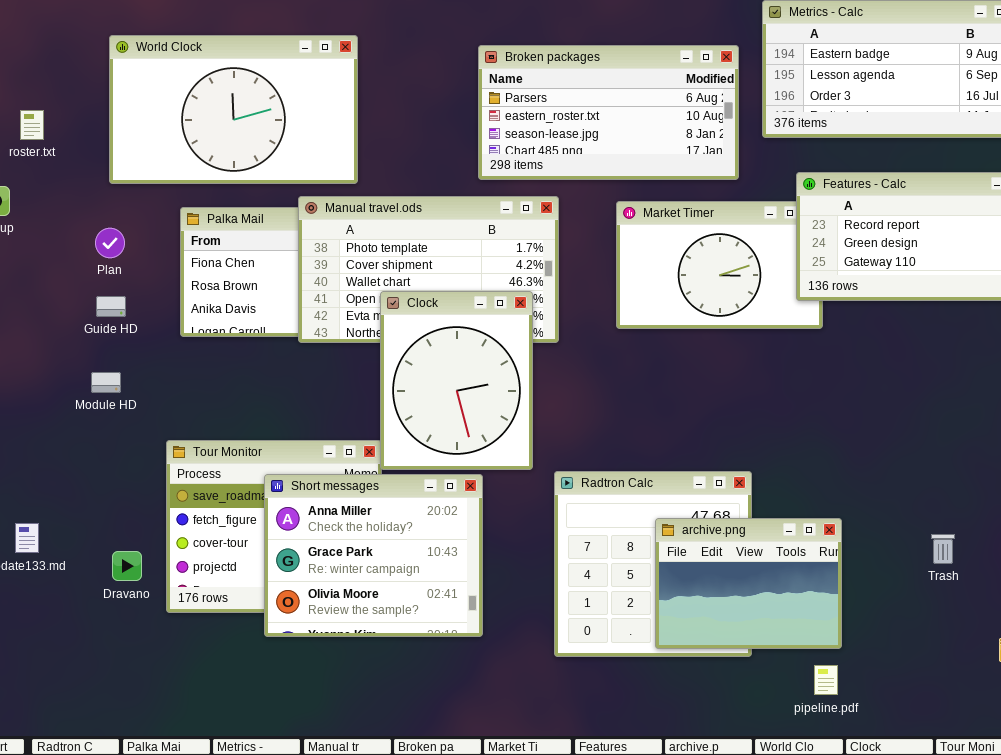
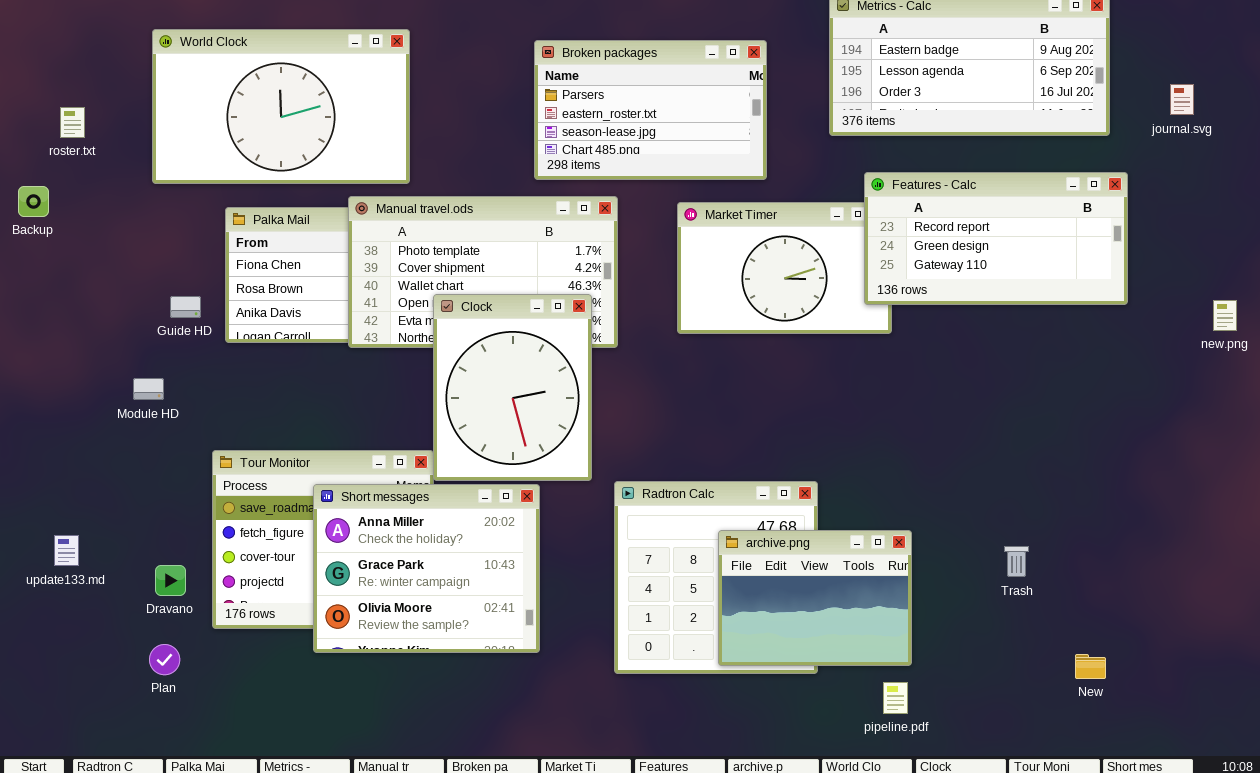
Broken packages: [478,45,739,180] -> [534,40,767,180], resized
Plan: [95,228,125,258] -> [149,644,180,675], moved
Guide HD: [96,296,126,317] -> [170,296,201,318], moved

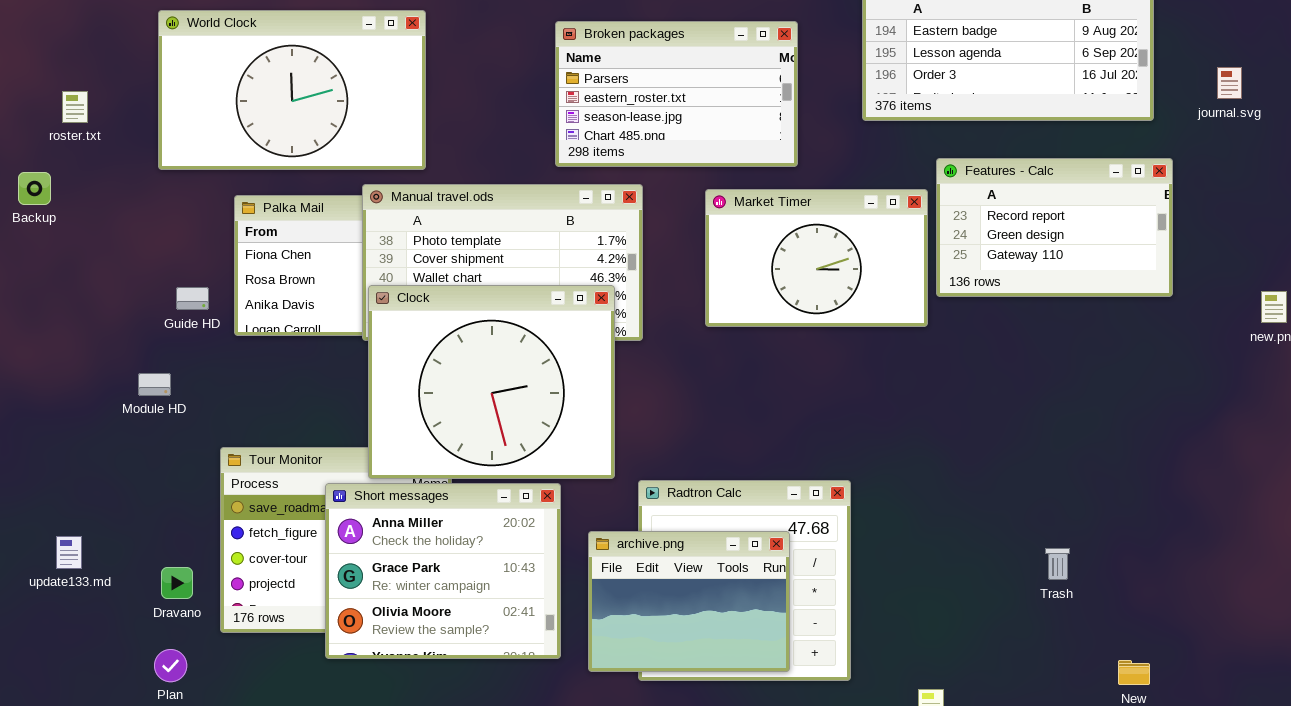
Features - Calc: [864,172,1128,305] -> [936,158,1173,297], resized
Clock: [433,294,592,481] -> [368,285,615,479], resized
archive.png: [718,530,912,666] -> [588,531,790,672], moved

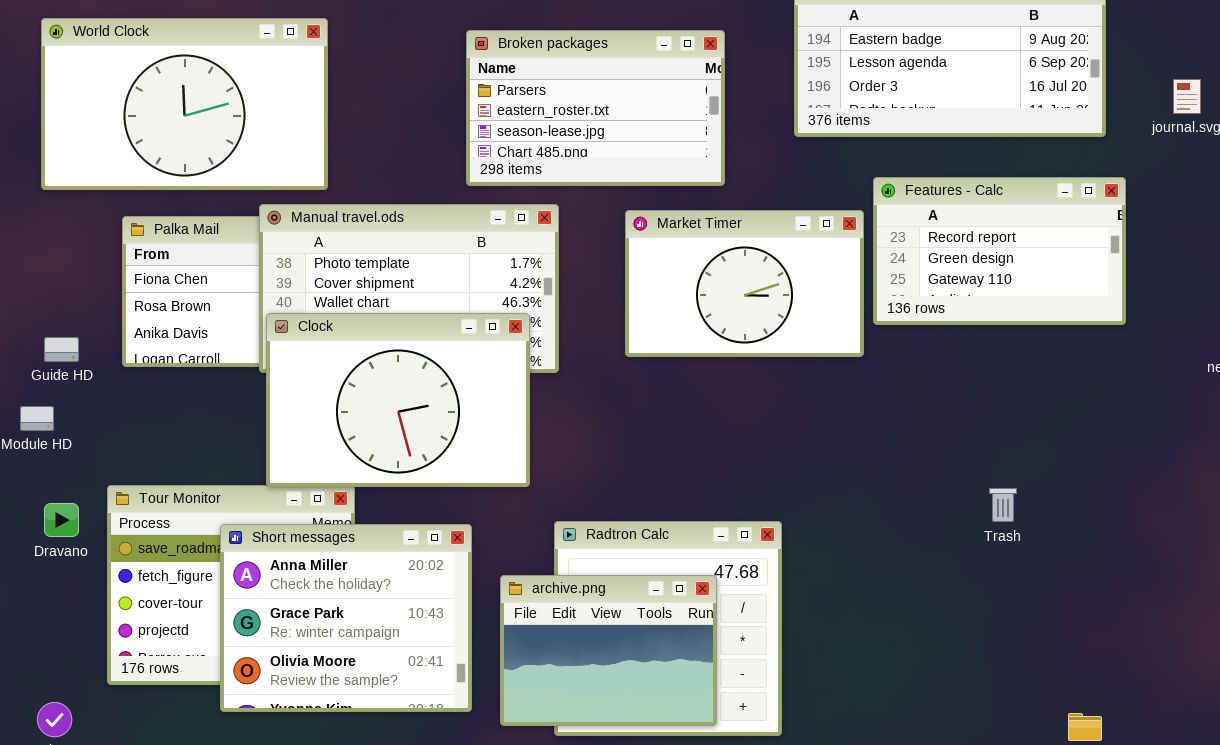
Clock: [368,285,615,479] -> [266,313,530,487], resized
Guide HD: [176,287,209,310] -> [44,337,79,362], moved
Trash: [1045,548,1070,580] -> [989,488,1017,522], moved
Dravano: [161,567,193,599] -> [44,503,79,537], moved

